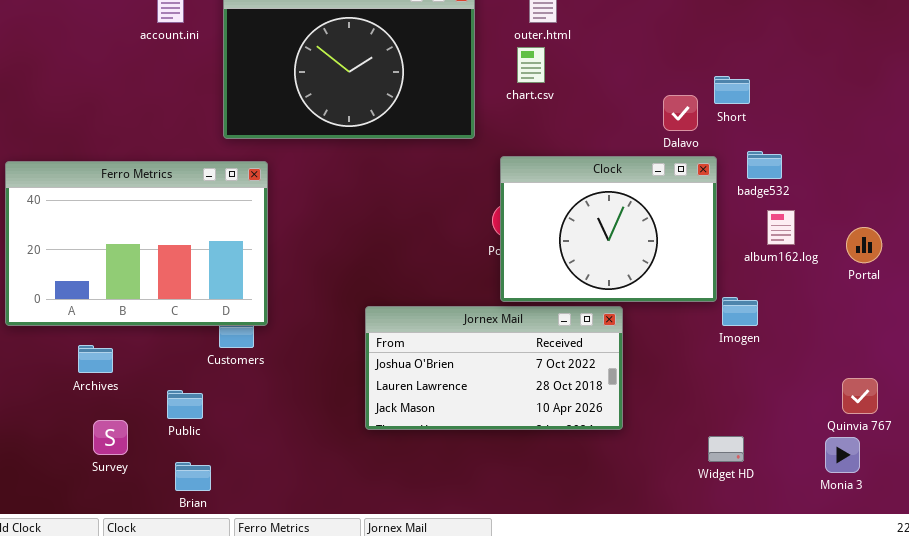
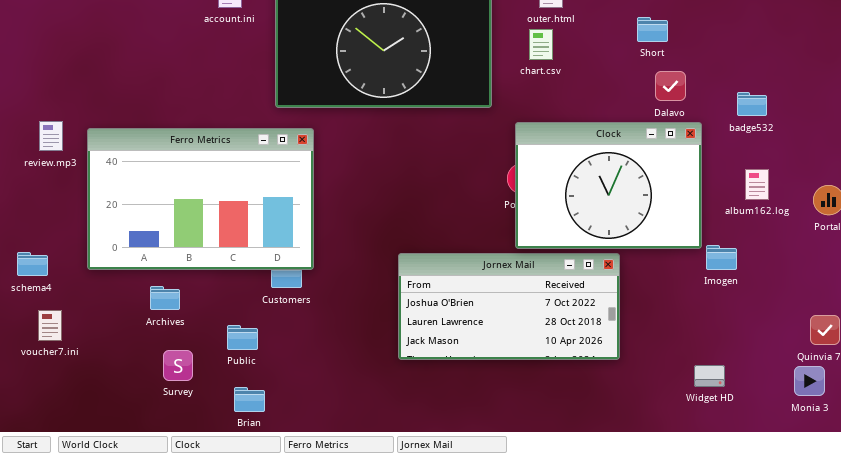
Short: [714,76,750,104] -> [637,17,668,42], moved
badge532: [747,151,782,179] -> [737,92,767,116], moved

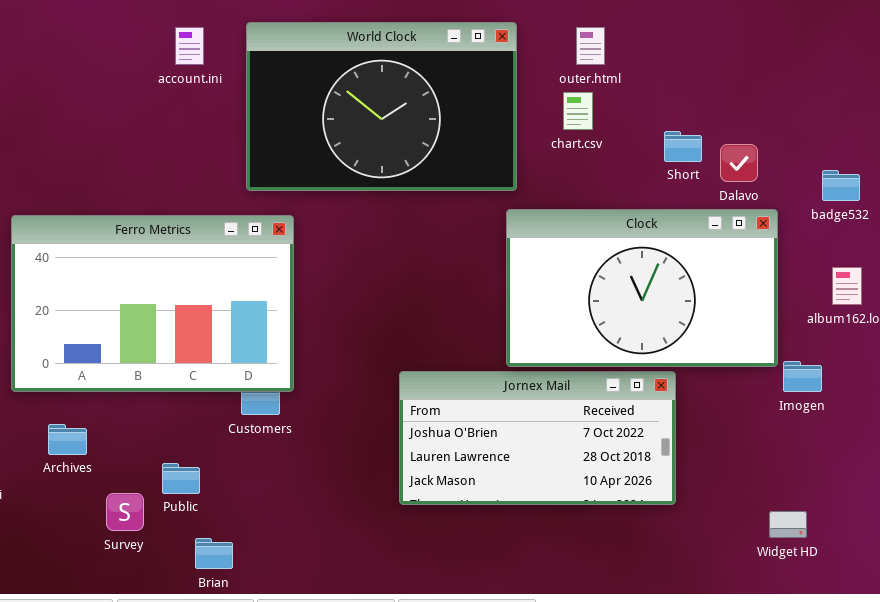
Short: [637,17,668,42] -> [664,131,702,162], moved
Clock: [515,122,702,249] -> [506,209,778,367], resized
Archives: [150,286,180,310] -> [48,424,87,455], moved
Public: [227,325,258,350] -> [162,463,200,494], moved

